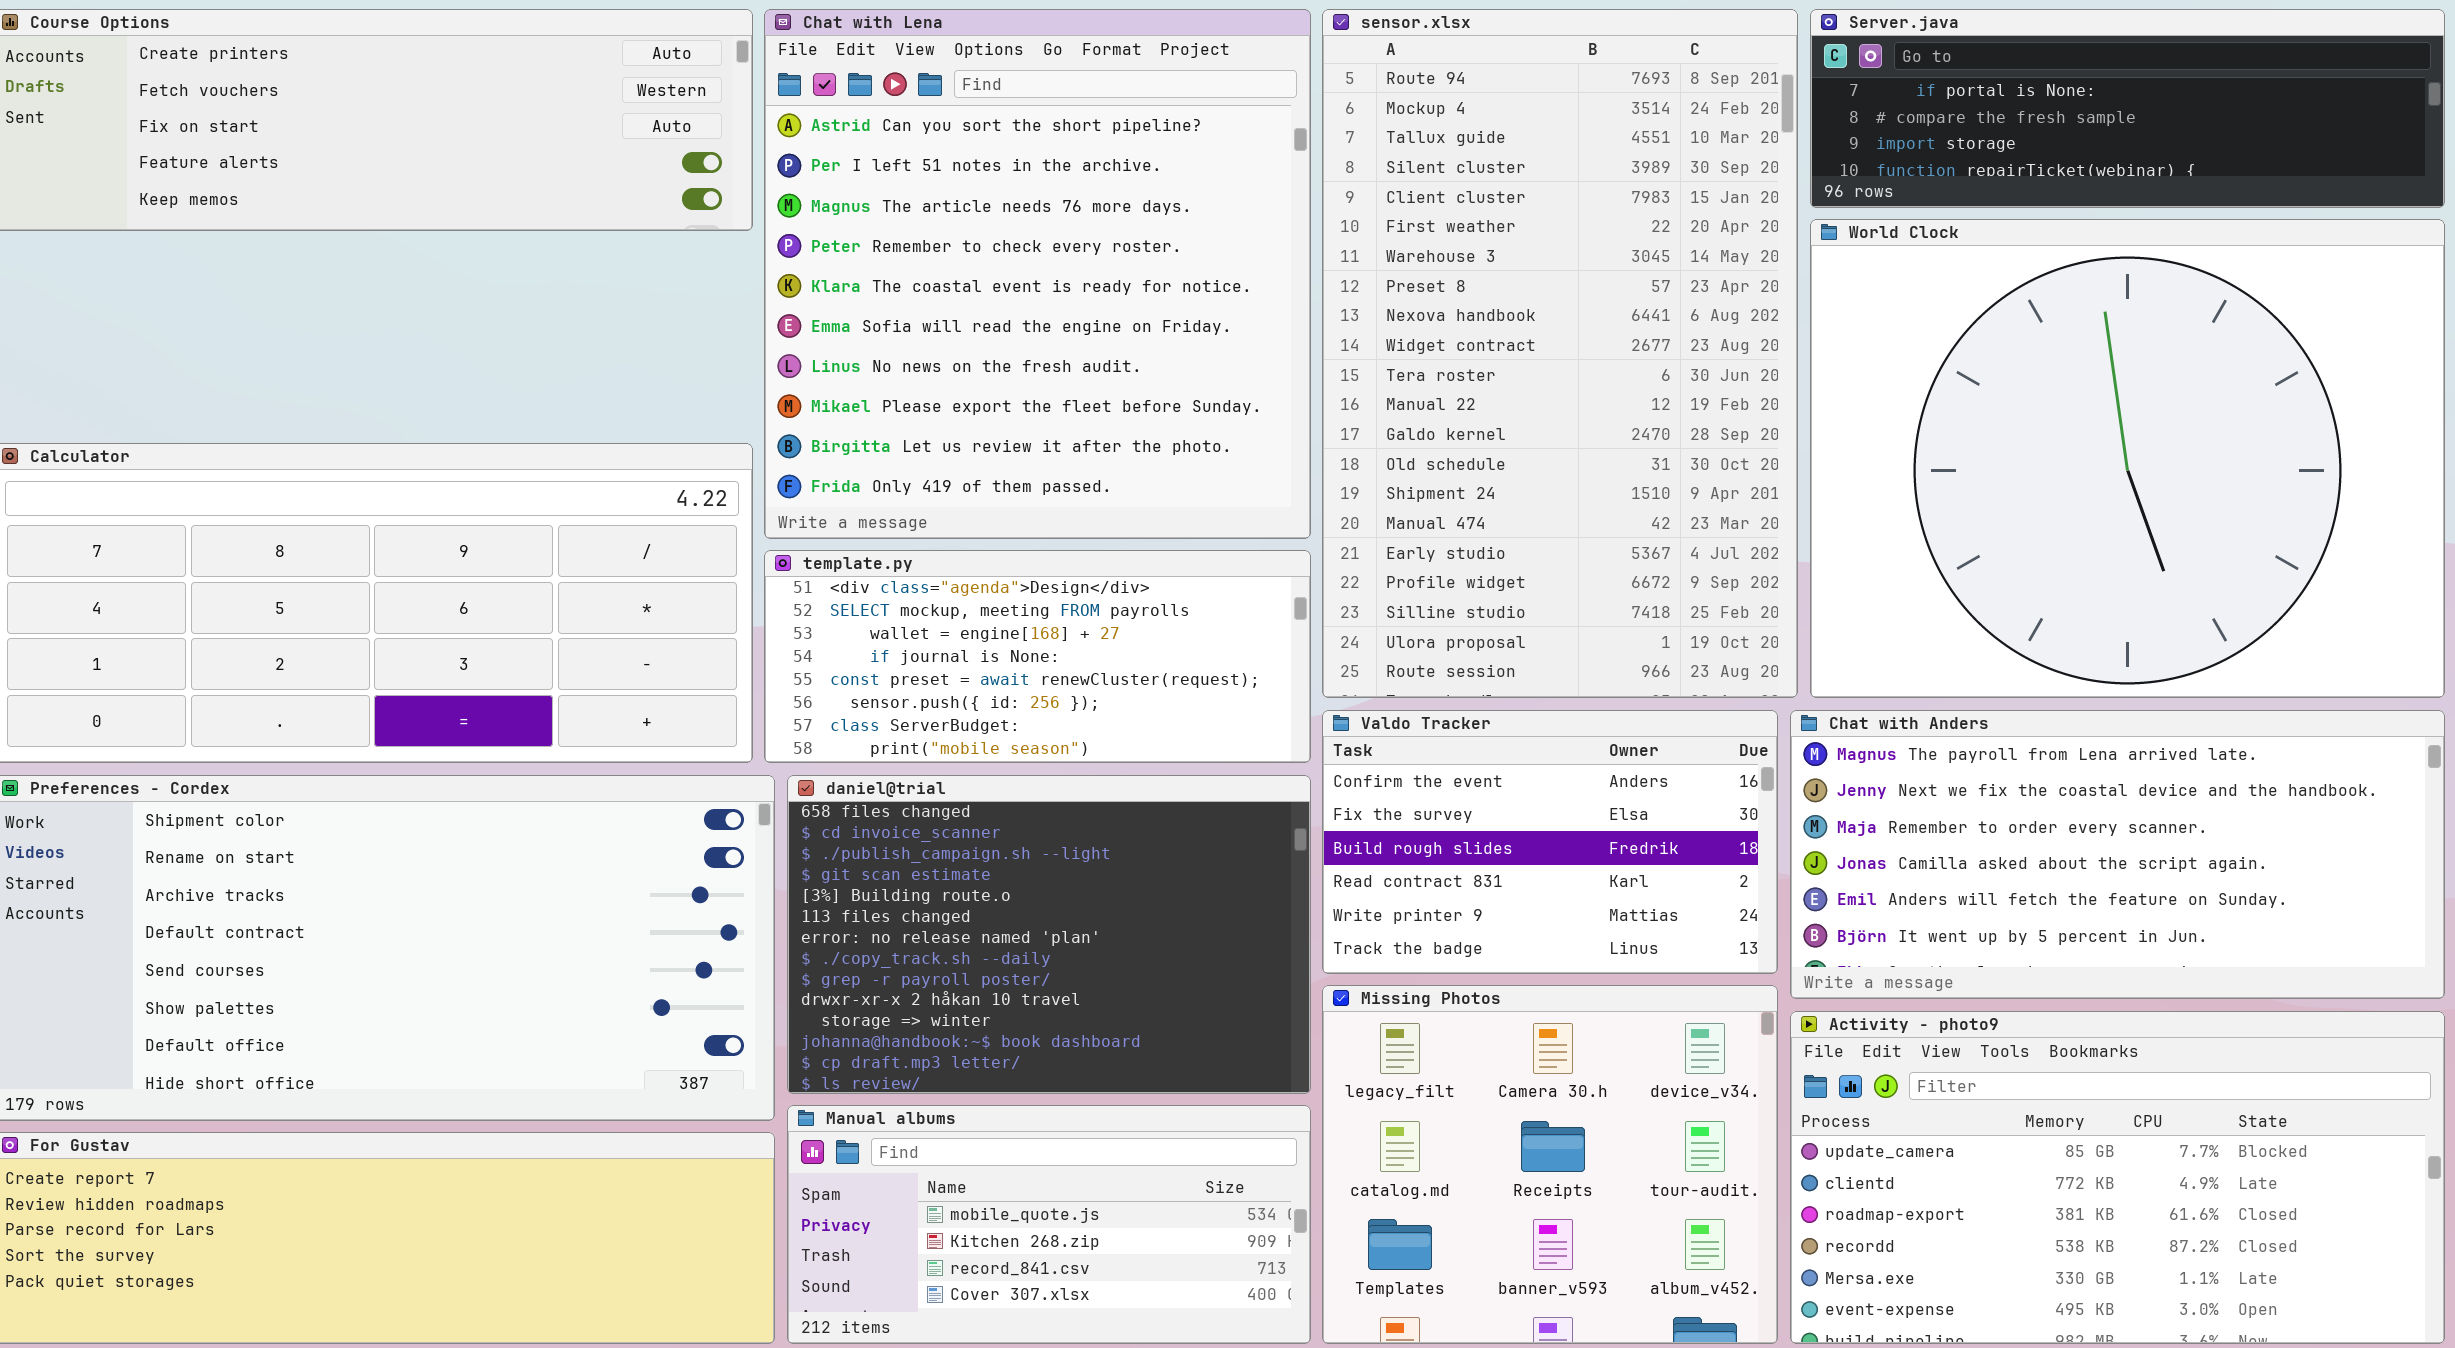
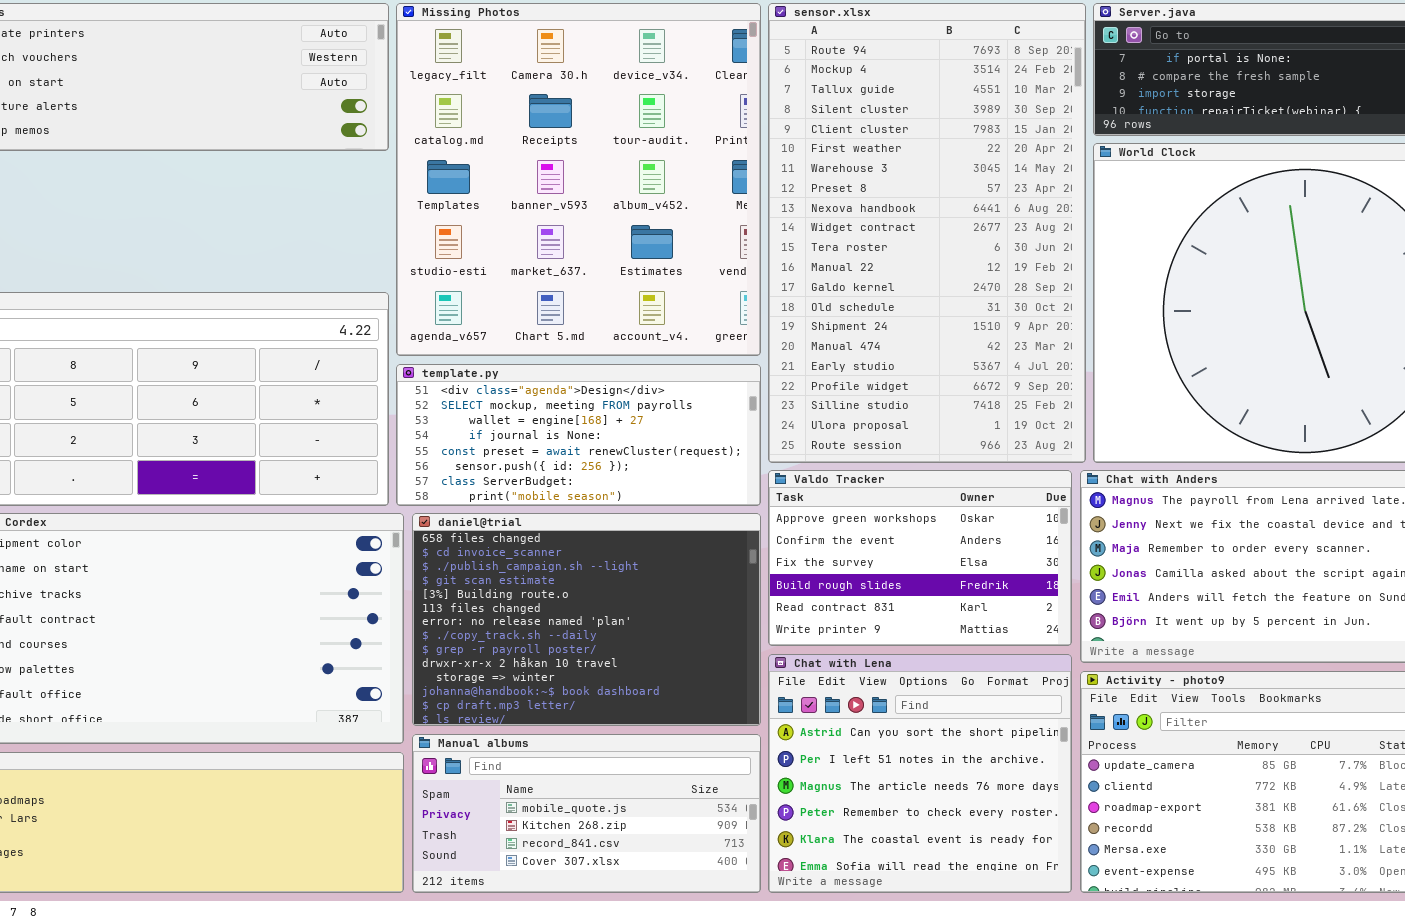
Chat with Lena: [764,9,1311,539] -> [768,654,1072,893], moved, resized
Valdo Tracker: [1322,710,1778,974] -> [768,470,1072,646], scrolled up 1 row
Missing Photos: [1322,985,1778,1344] -> [396,3,761,356], moved, resized

